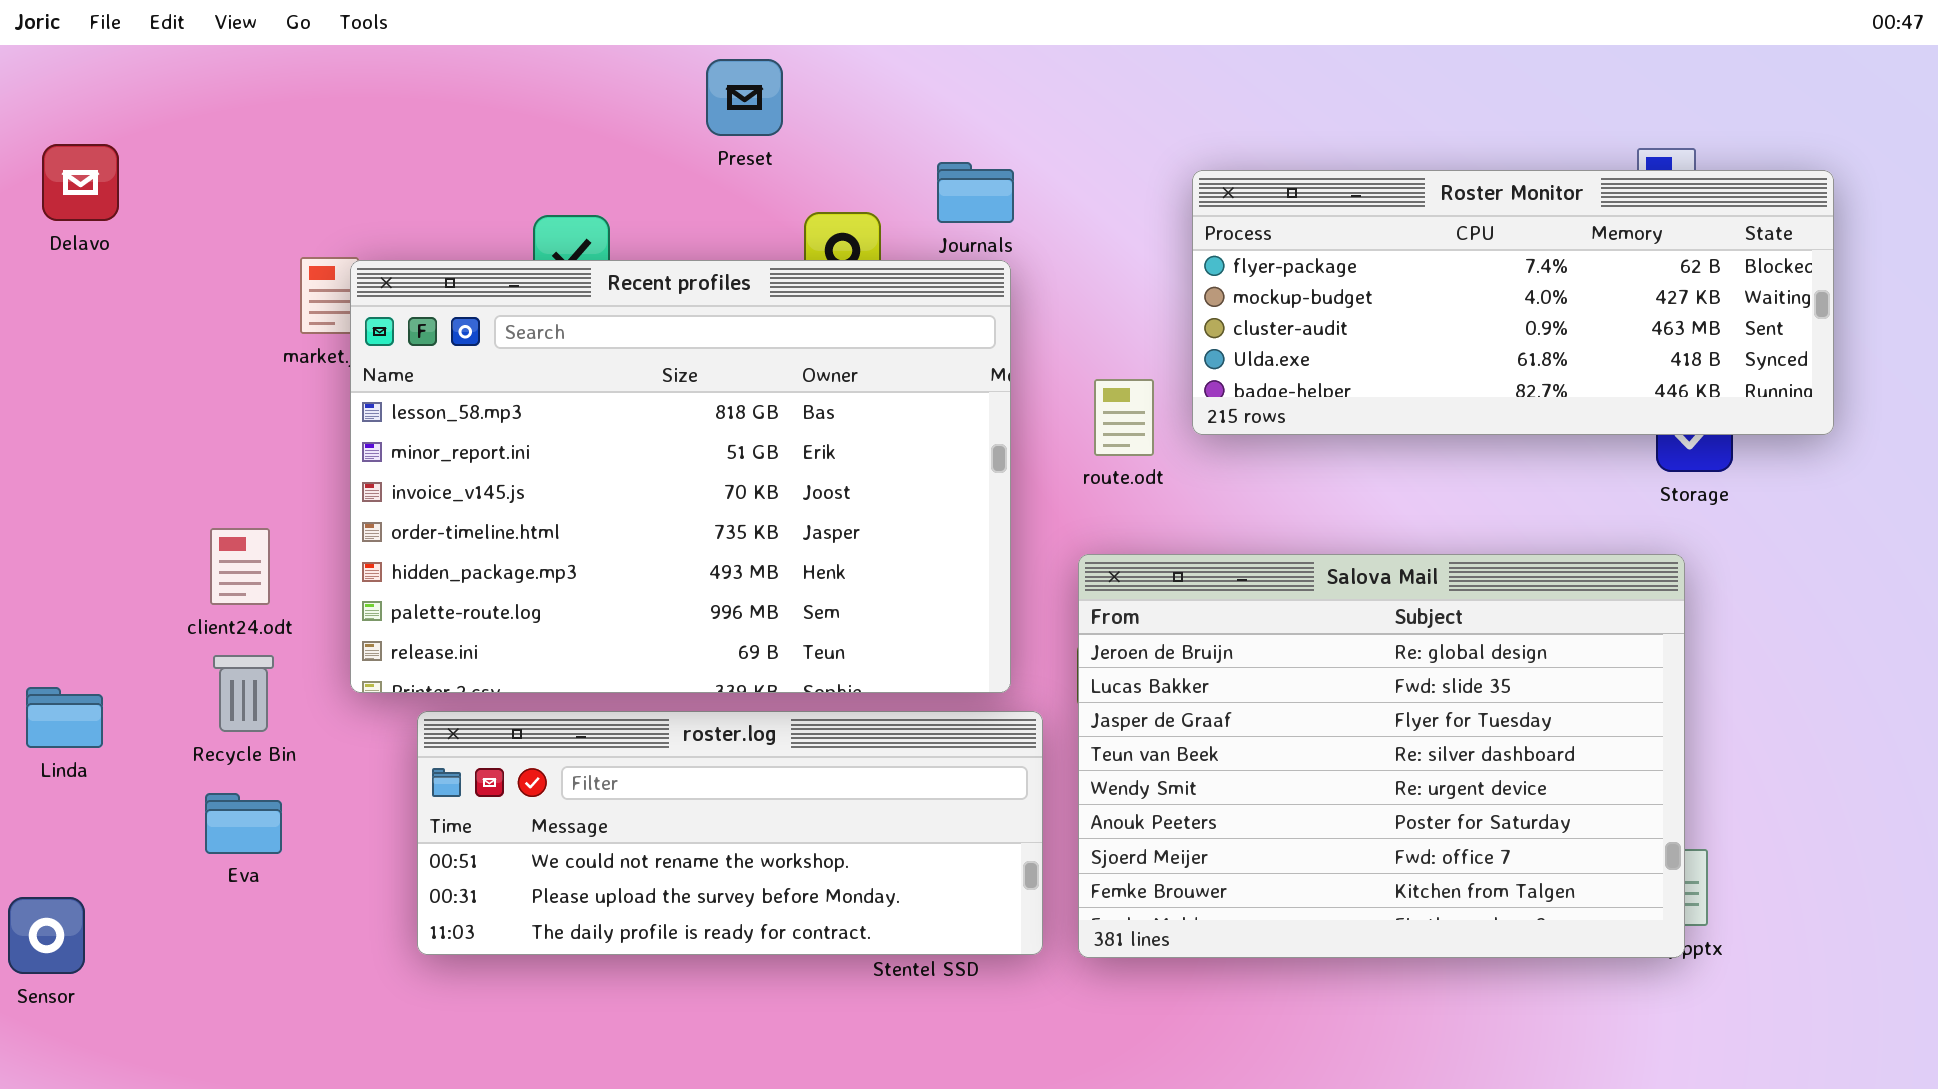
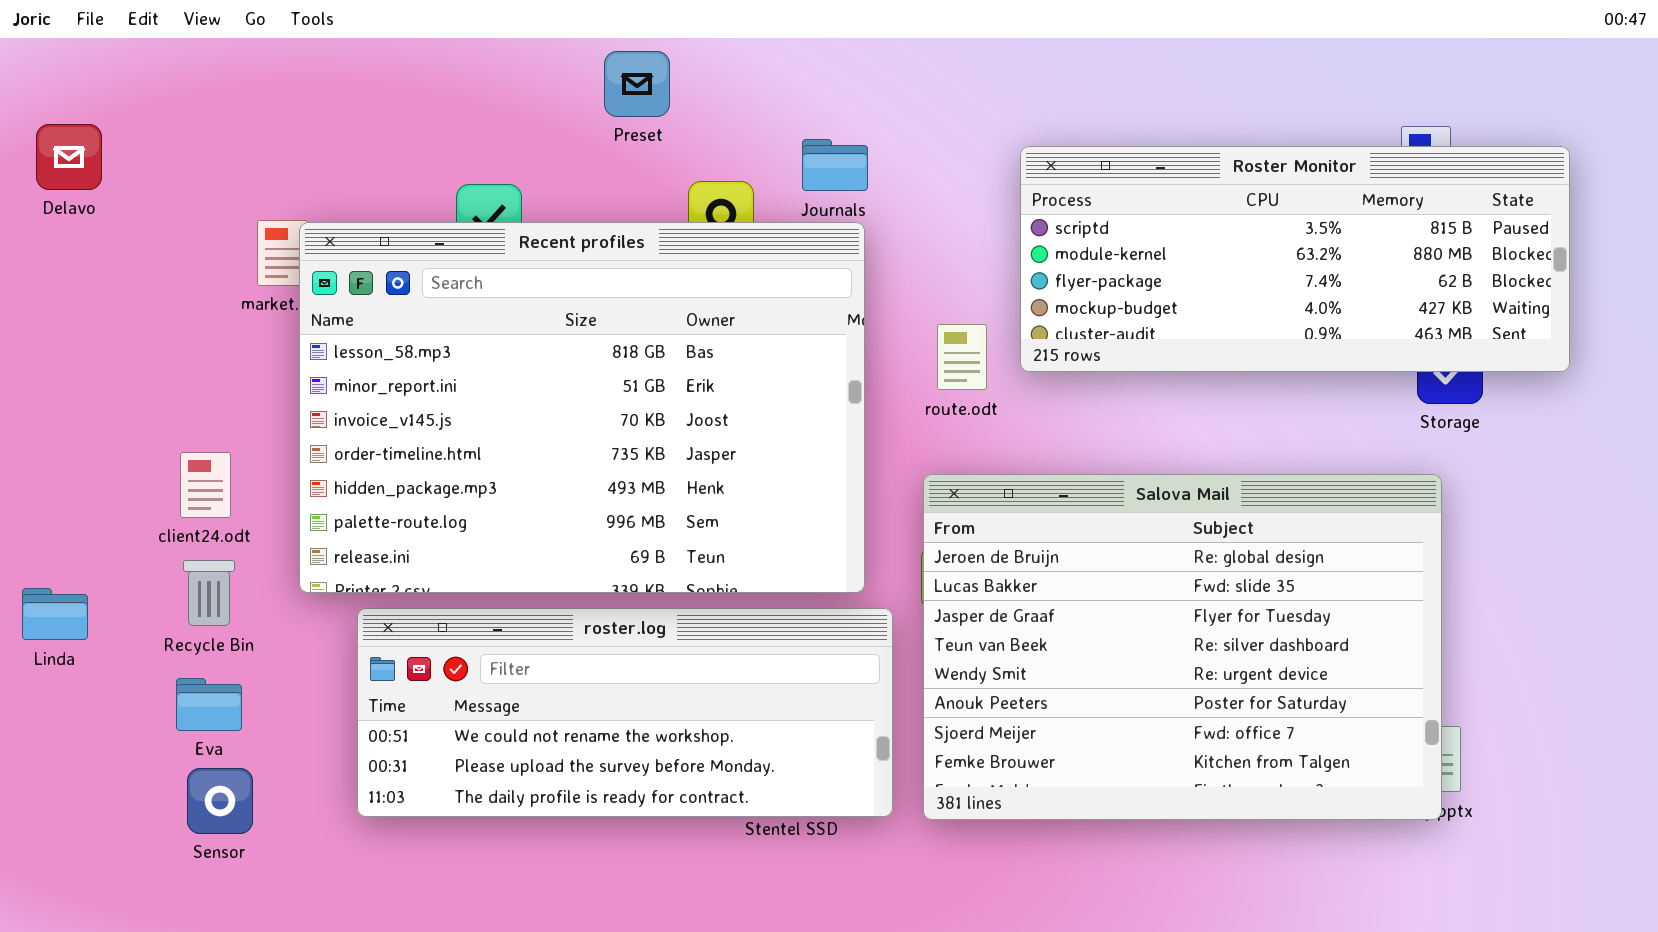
Roster Monitor: [1192,170,1834,435] -> [1020,146,1570,372], scrolled up 2 rows
Sensor: [8,897,85,974] -> [187,768,253,834], moved

